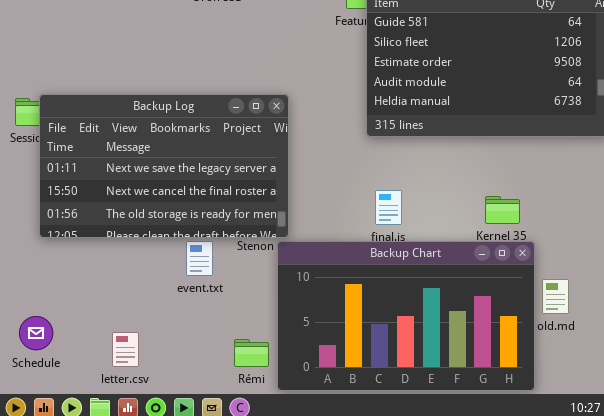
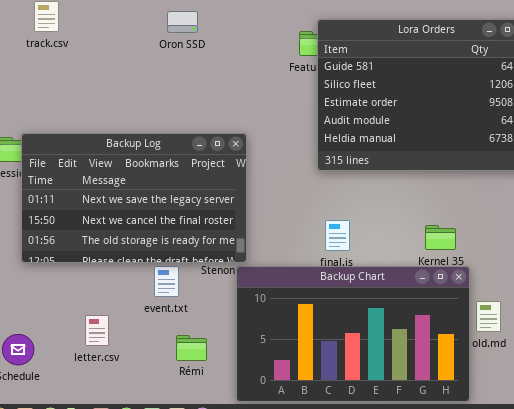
letter.csv: [112,332,139,367] -> [85,315,109,346], moved
Rémi: [234,339,269,367] -> [176,335,207,361], moved

